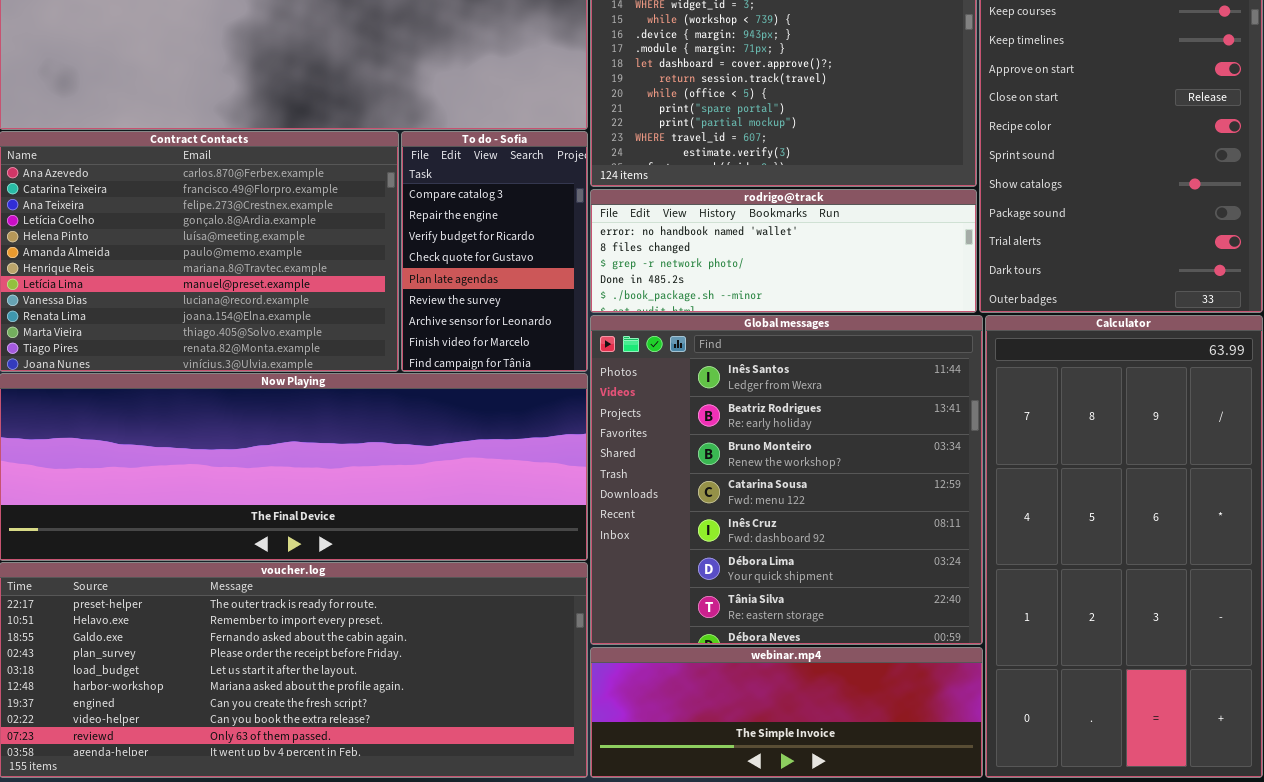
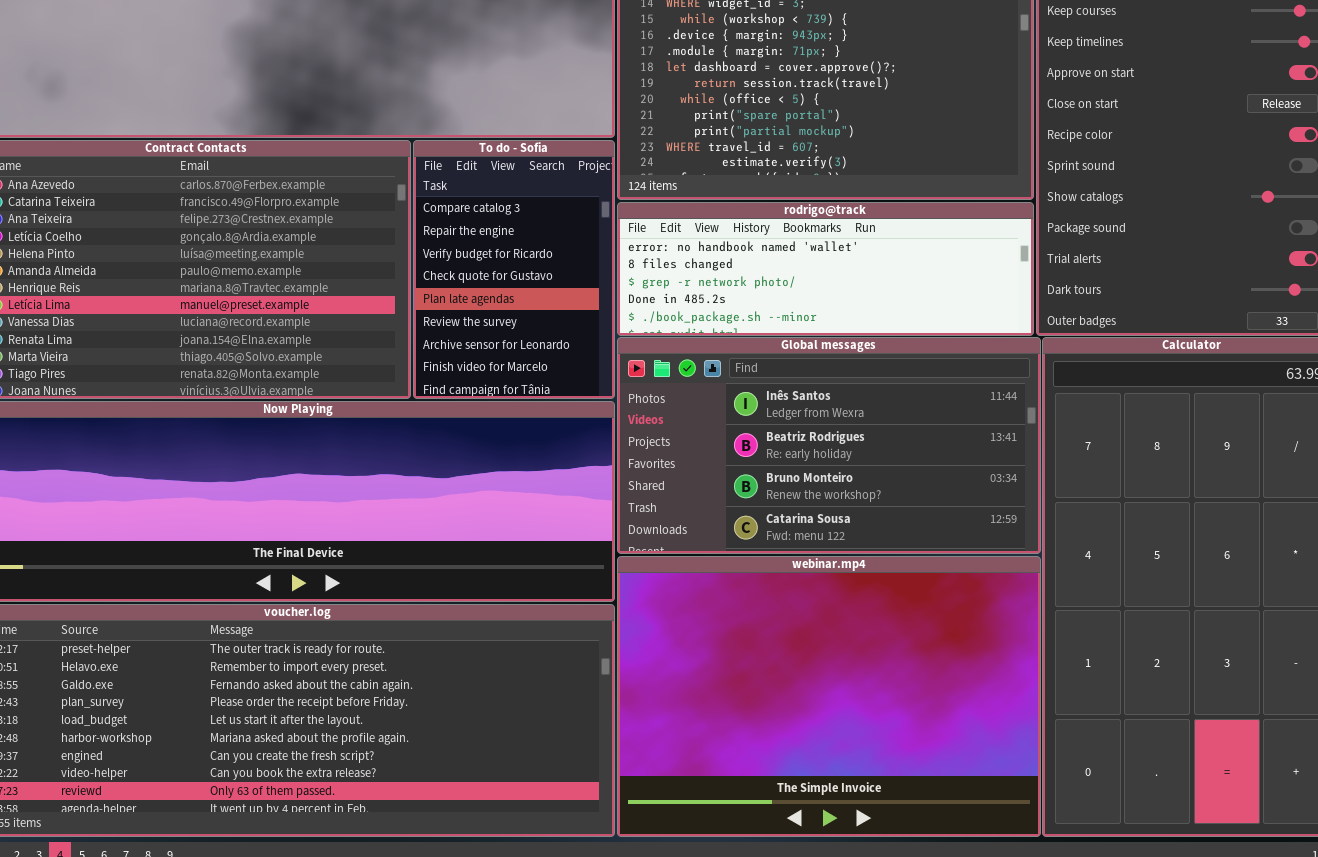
Global messages: [590,315,983,645] -> [617,337,1041,554], resized
webinar.mp4: [590,647,983,778] -> [617,556,1041,837], resized

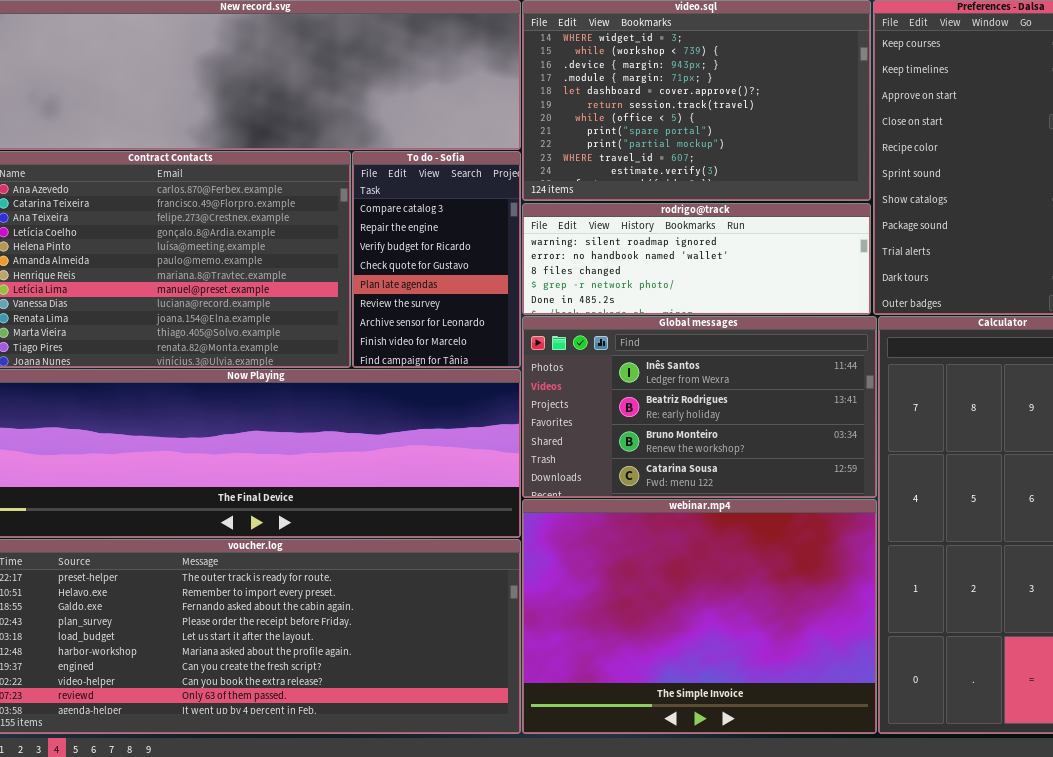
rodrigo@track: [617,202,1034,336] -> [522,203,871,315], scrolled up 1 row

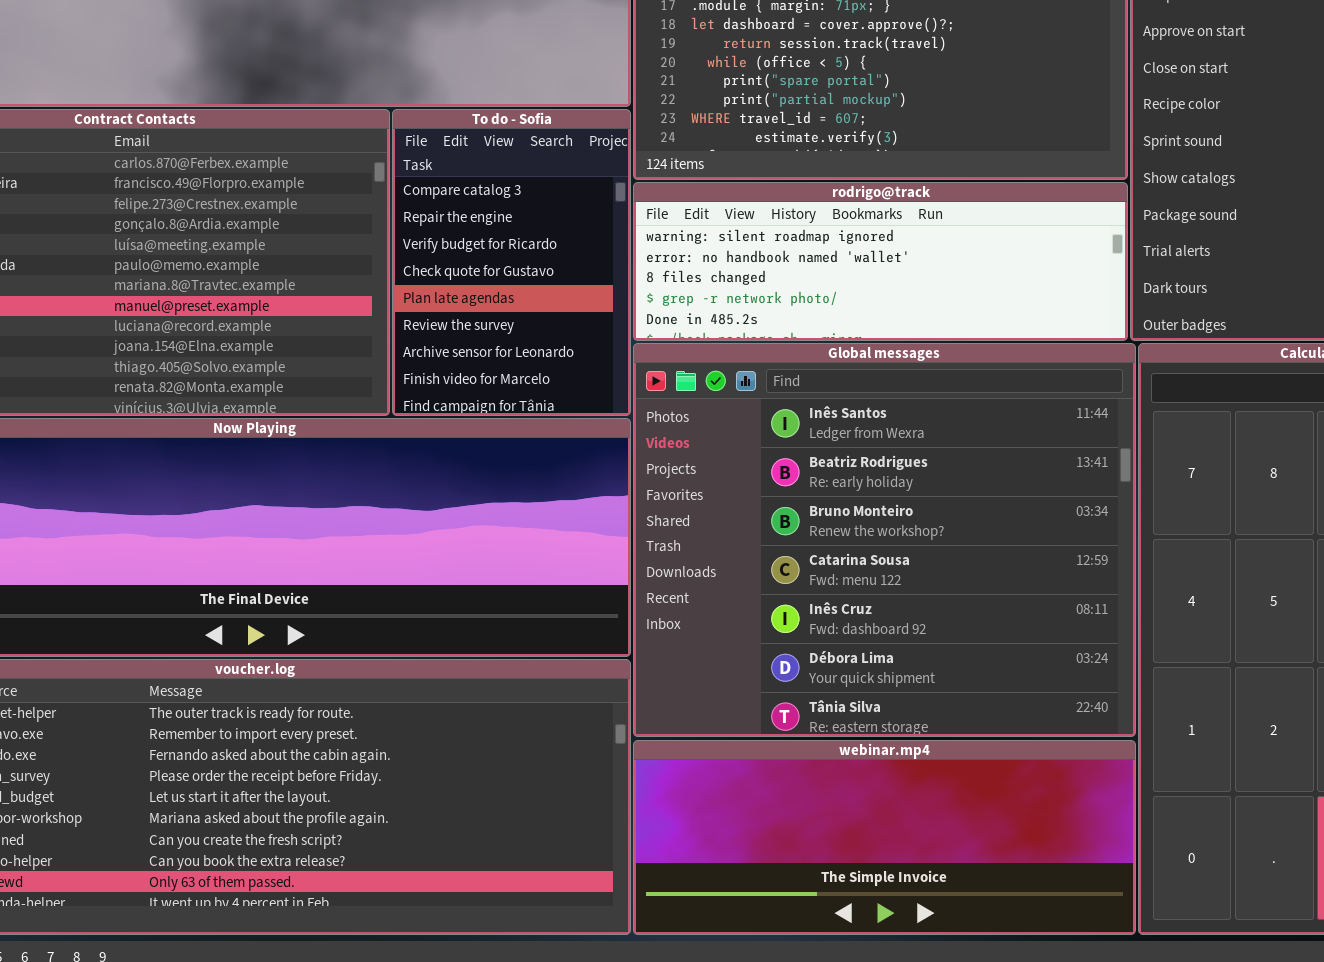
Global messages: [522,316,877,498] -> [633,343,1136,737], resized
webinar.mp4: [522,499,877,734] -> [633,740,1136,935], resized

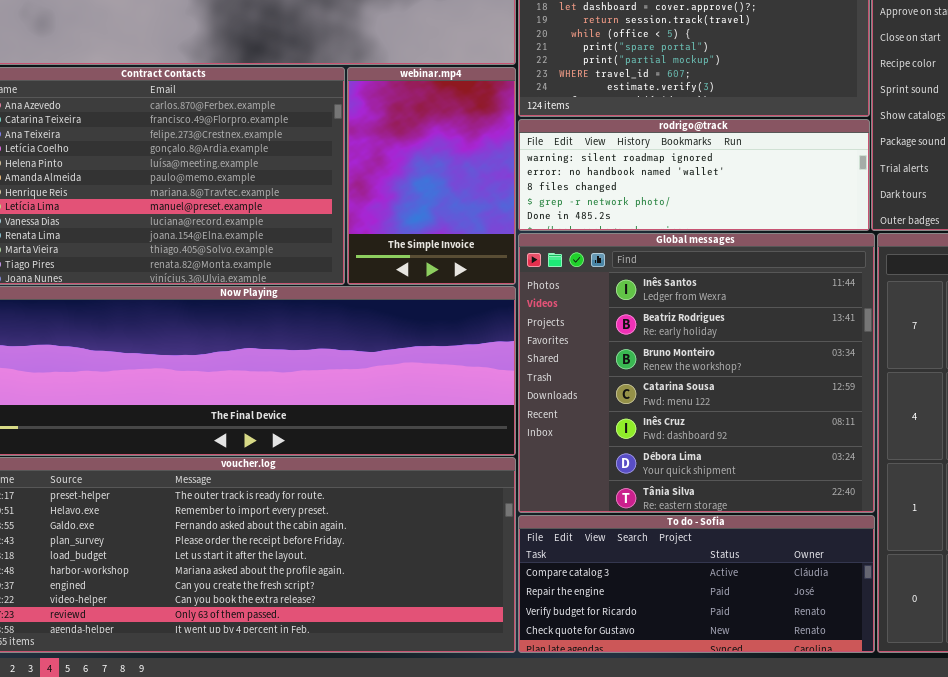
To do - Sofia: [392,109,631,416] -> [518,515,875,653], moved, resized
webinar.mp4: [633,740,1136,935] -> [347,67,516,285], moved, resized

